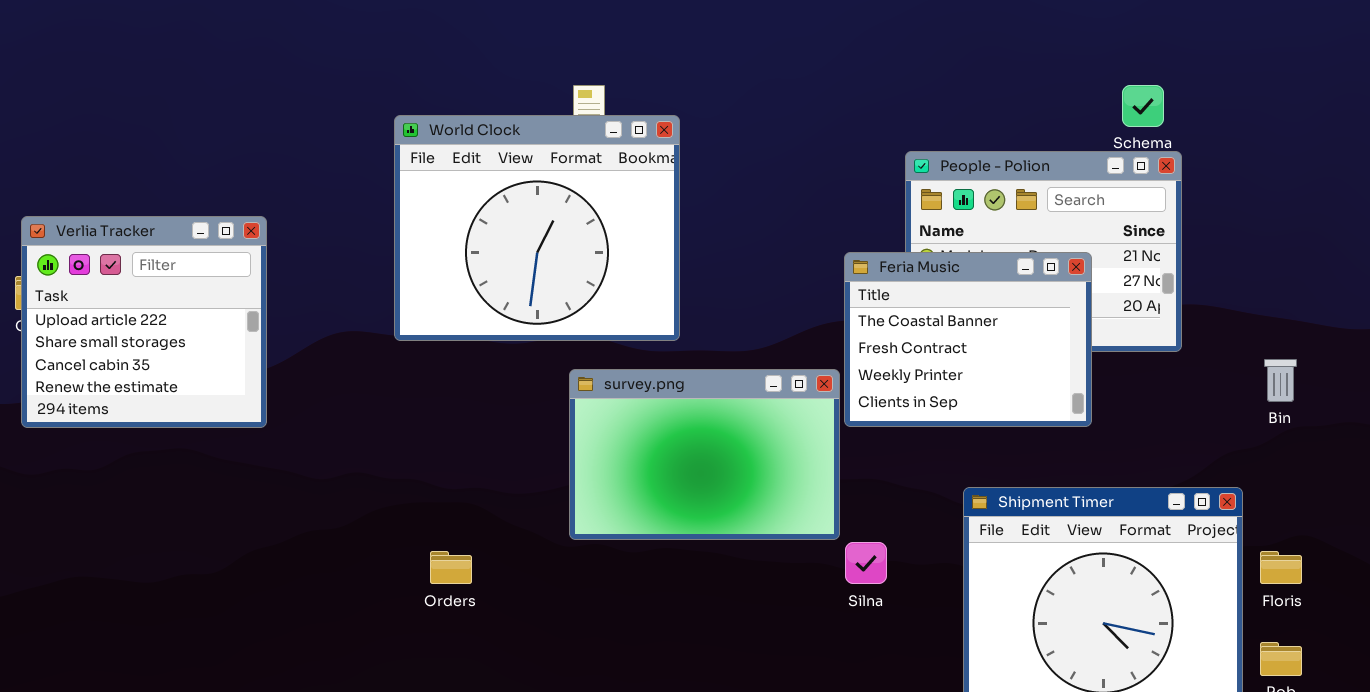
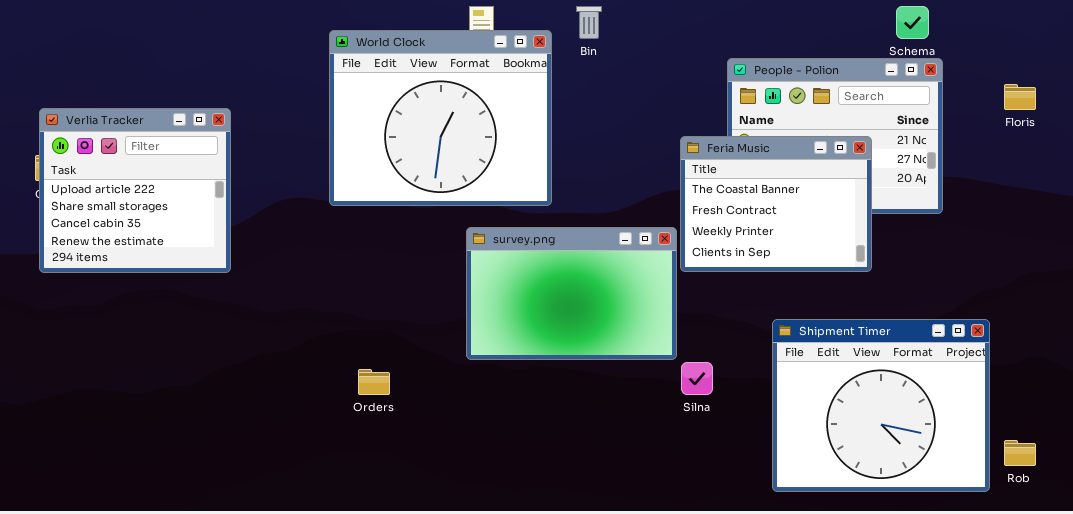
Bin: [1264,359,1297,402] -> [576,6,602,39], moved
Floris: [1260,551,1302,584] -> [1004,84,1036,110], moved

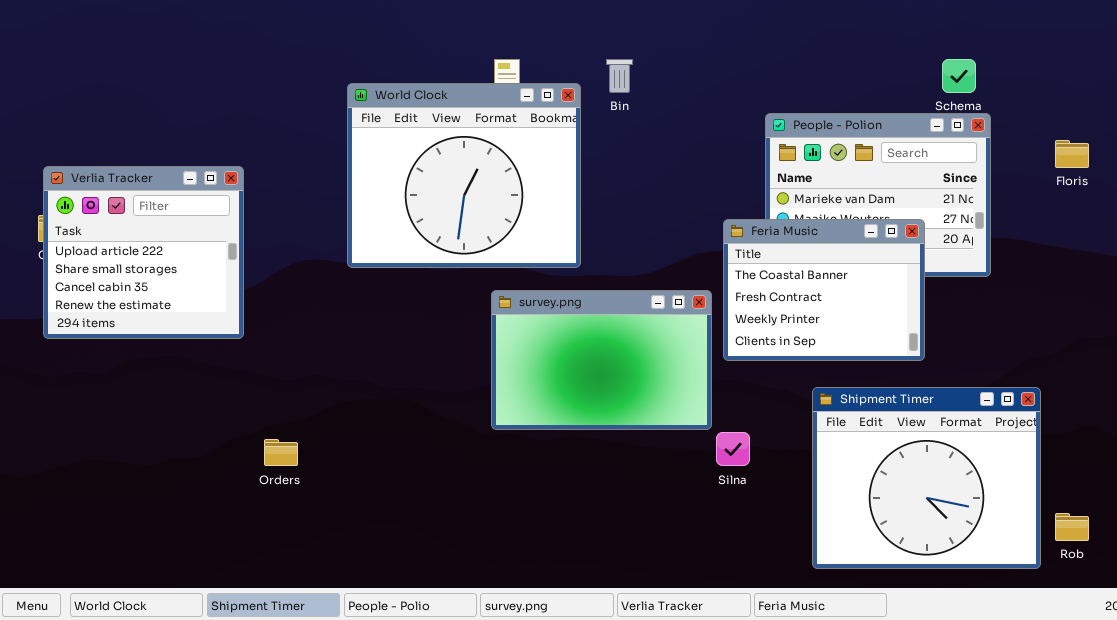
Feria Music: [680,136,872,272] -> [723,219,925,361], moved
Orders: [358,369,390,395] -> [264,439,298,466], moved

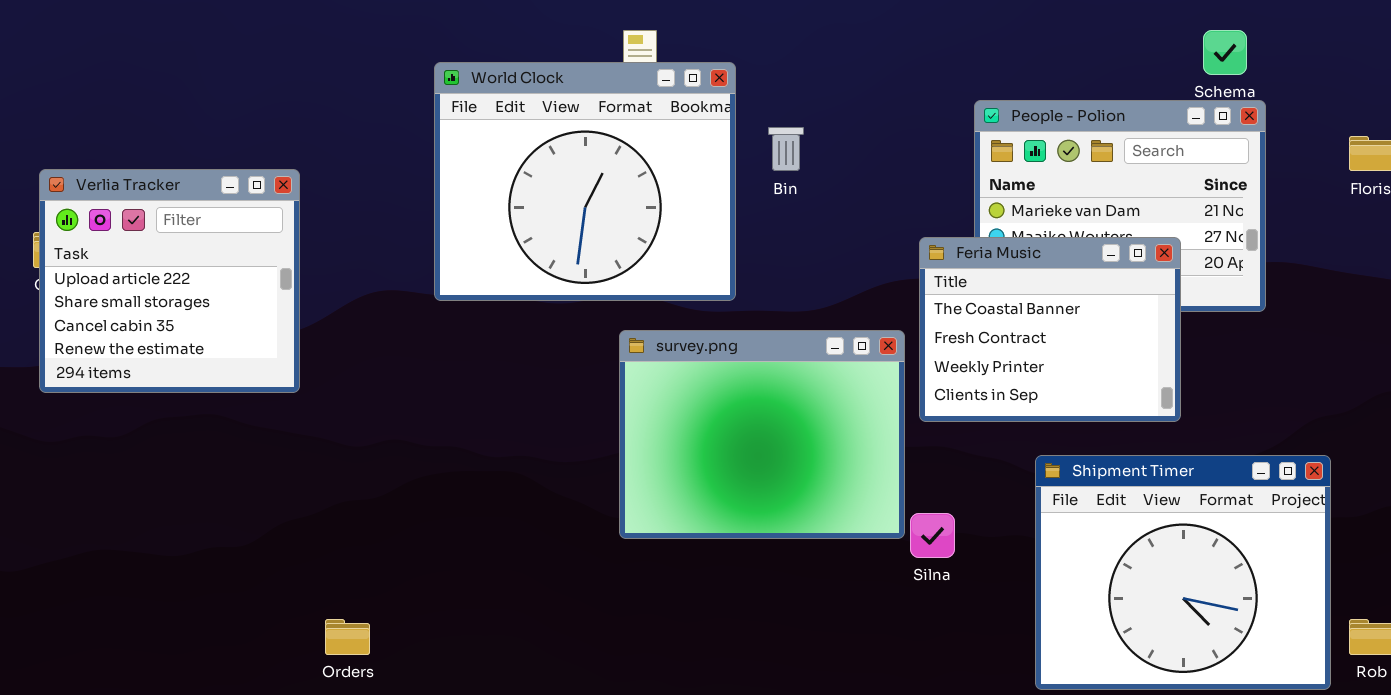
Bin: [606,59,633,93] -> [768,127,804,171], moved
survey.png: [491,290,712,430] -> [619,330,905,539], resized
Orders: [264,439,298,466] -> [325,619,370,655], moved

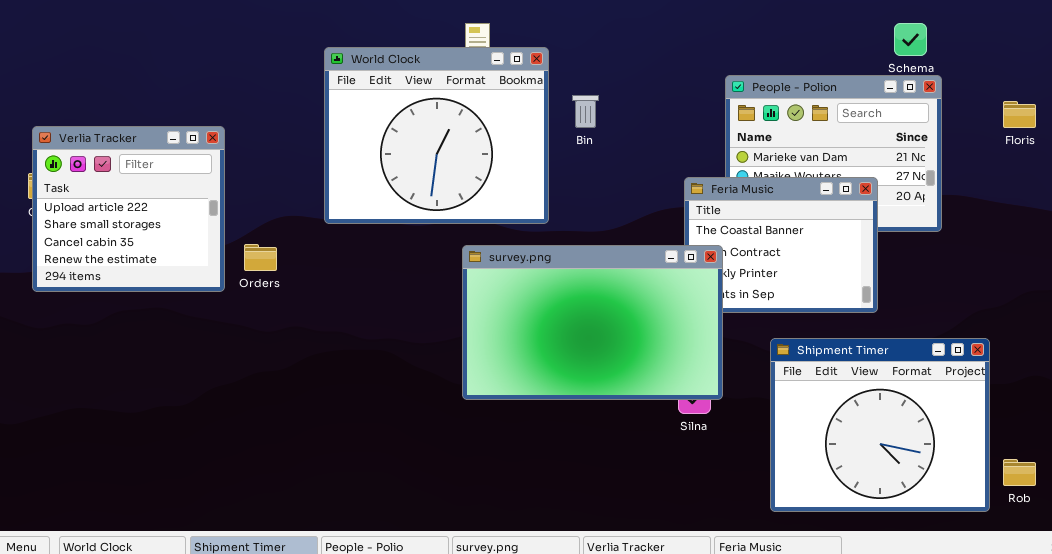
survey.png: [619,330,905,539] -> [462,245,723,400], resized
Orders: [325,619,370,655] -> [244,244,277,271], moved

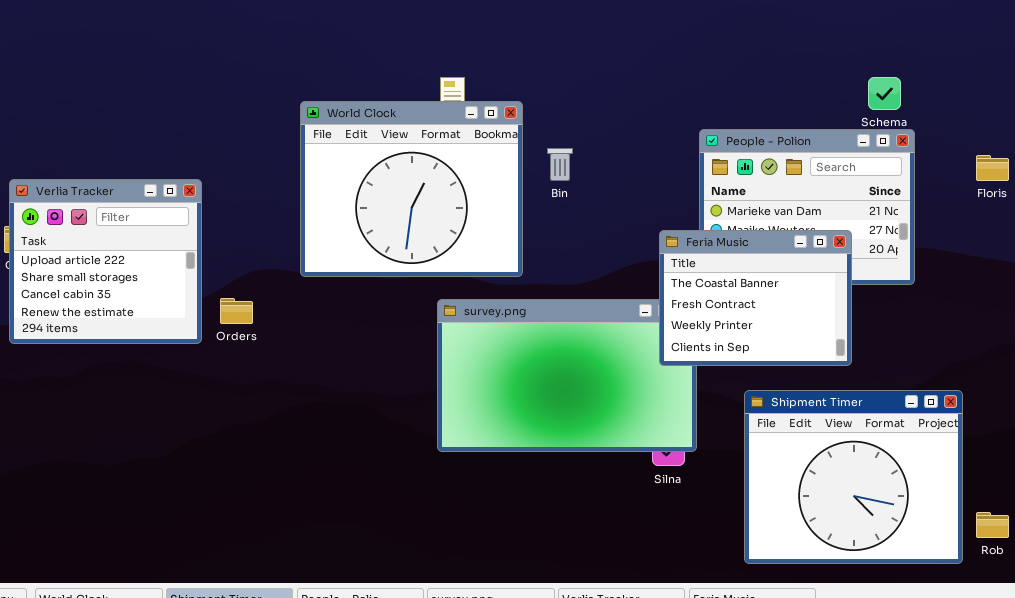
Feria Music: [684,177,878,313] -> [659,230,852,366], raised

